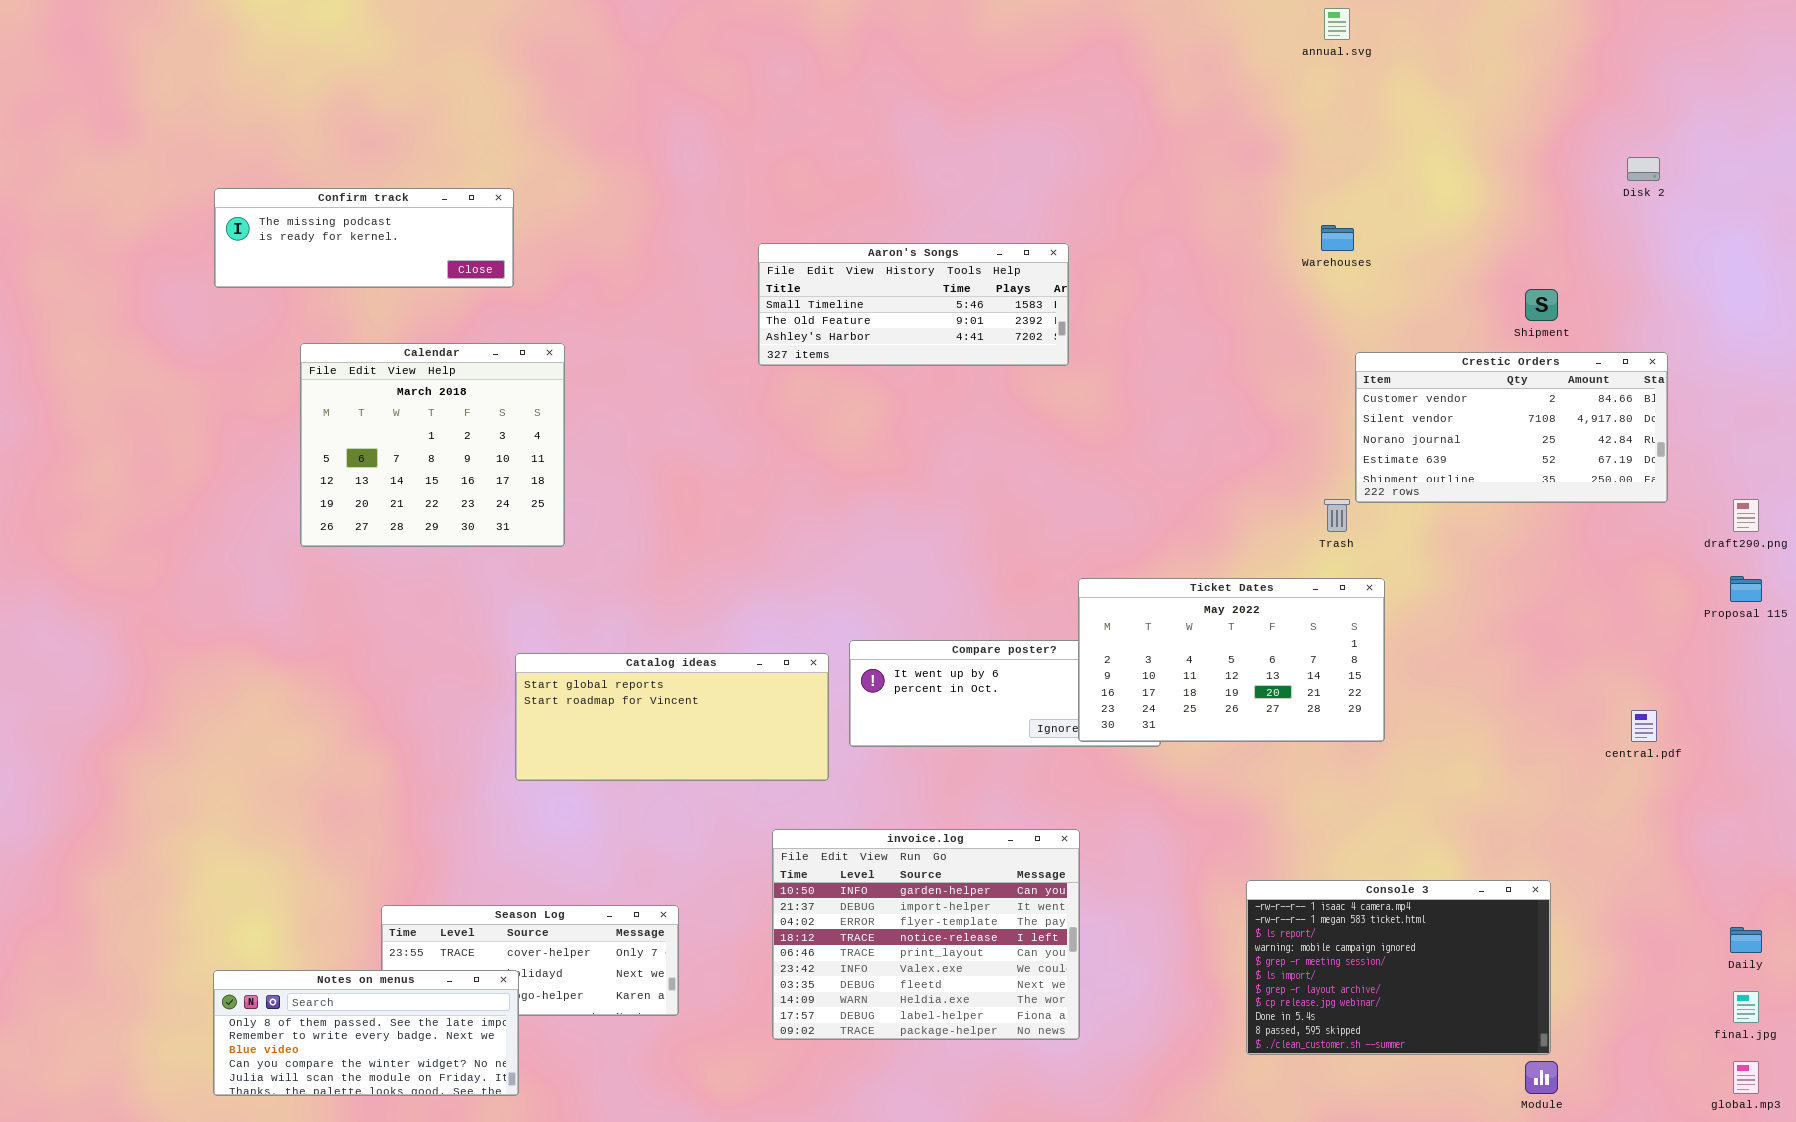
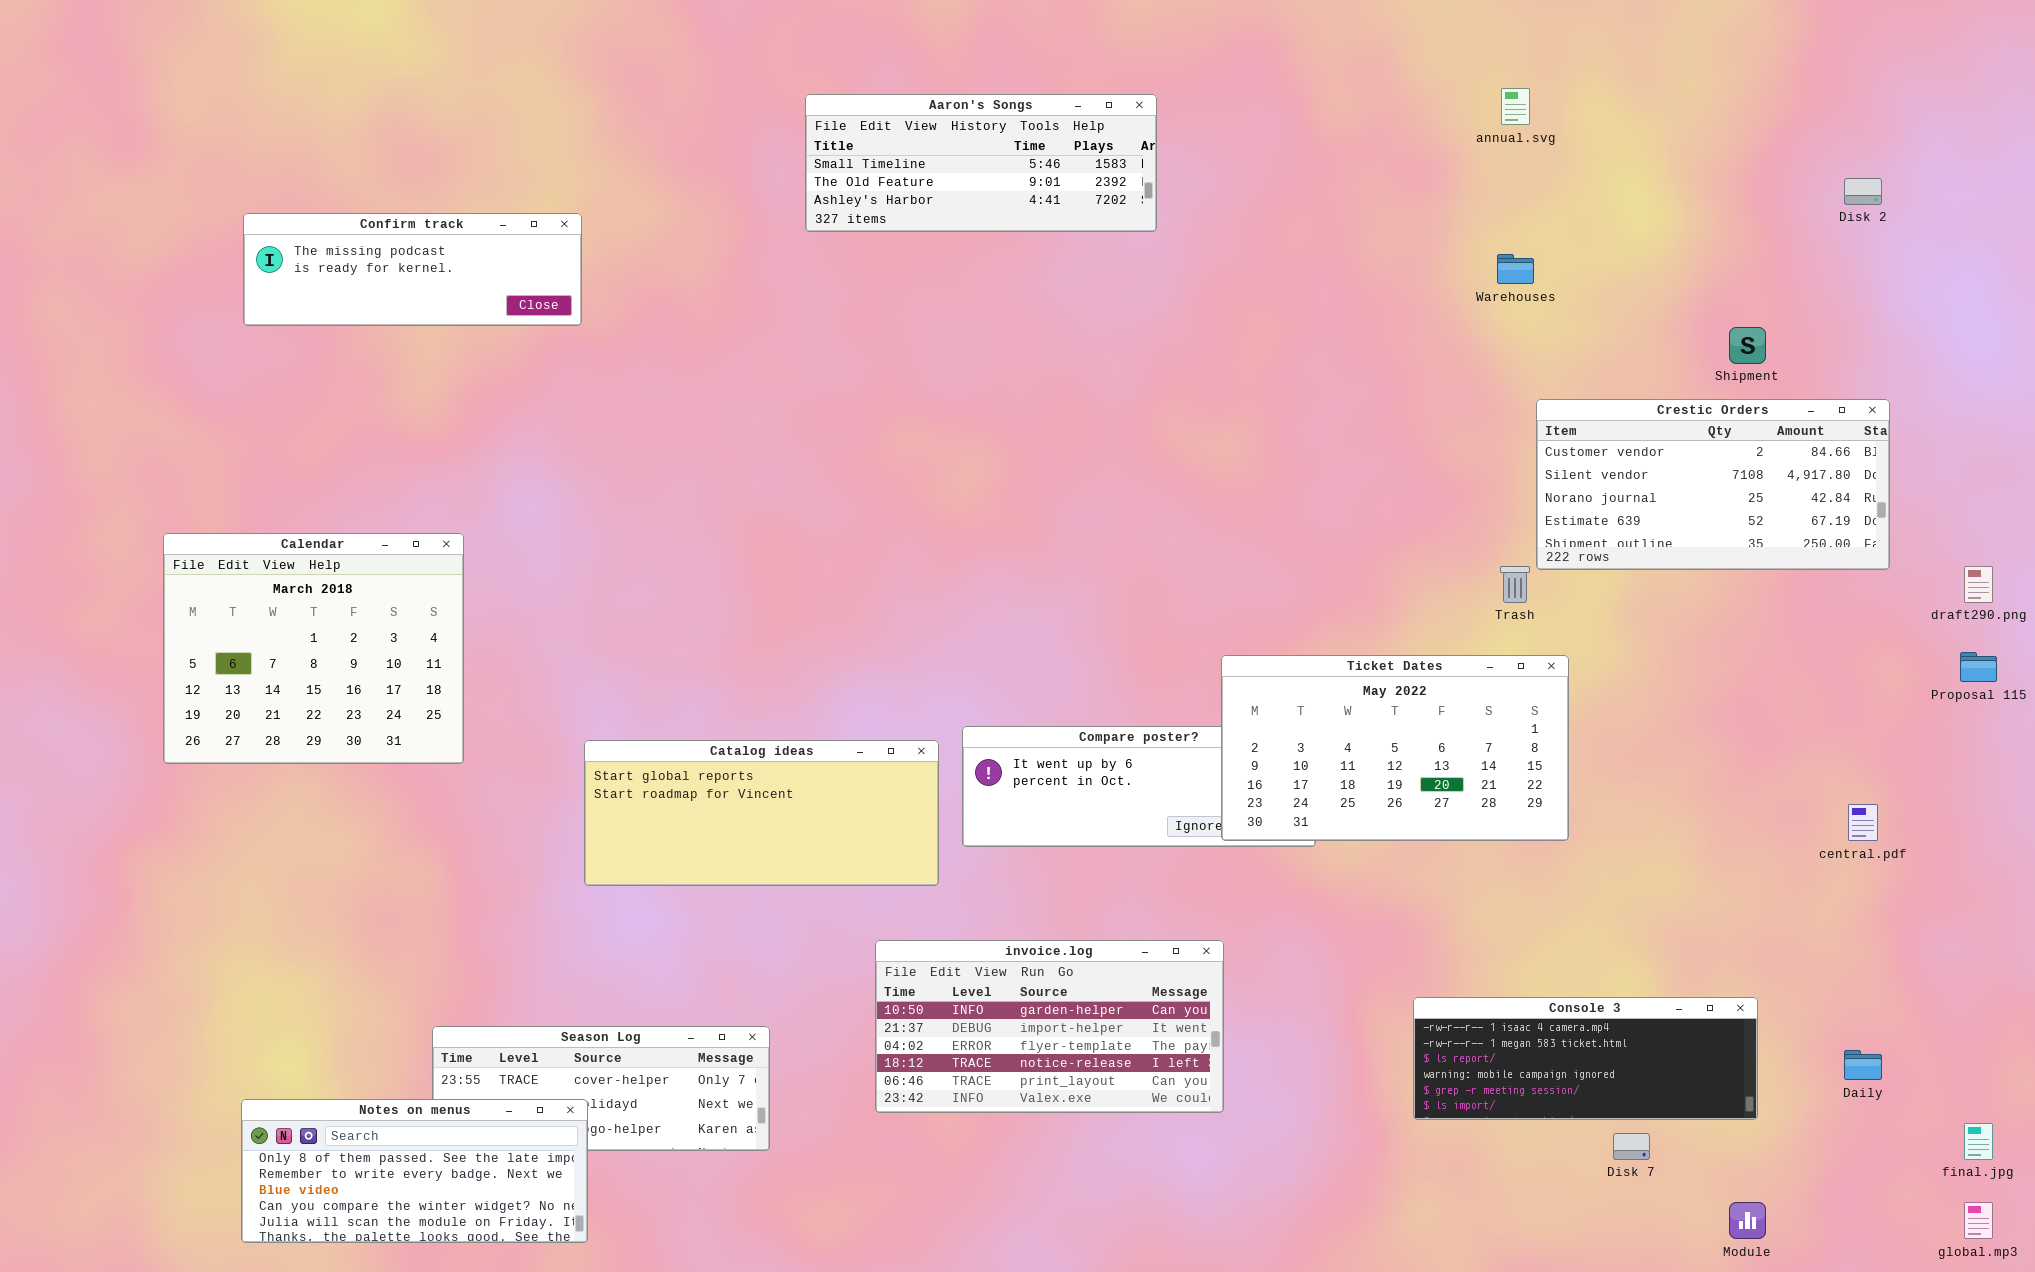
annual.svg: [1324,8,1350,40] -> [1501,88,1530,125], moved
Aaron's Songs: [758,243,1069,366] -> [805,94,1157,232], moved
Calendar: [300,343,565,547] -> [163,533,464,764], moved
invoice.log: [772,829,1080,1040] -> [875,940,1224,1113], resized
Console 3: [1246,880,1551,1055] -> [1413,997,1758,1120], resized
Daily: [1730,927,1762,953] -> [1844,1050,1882,1080], moved

